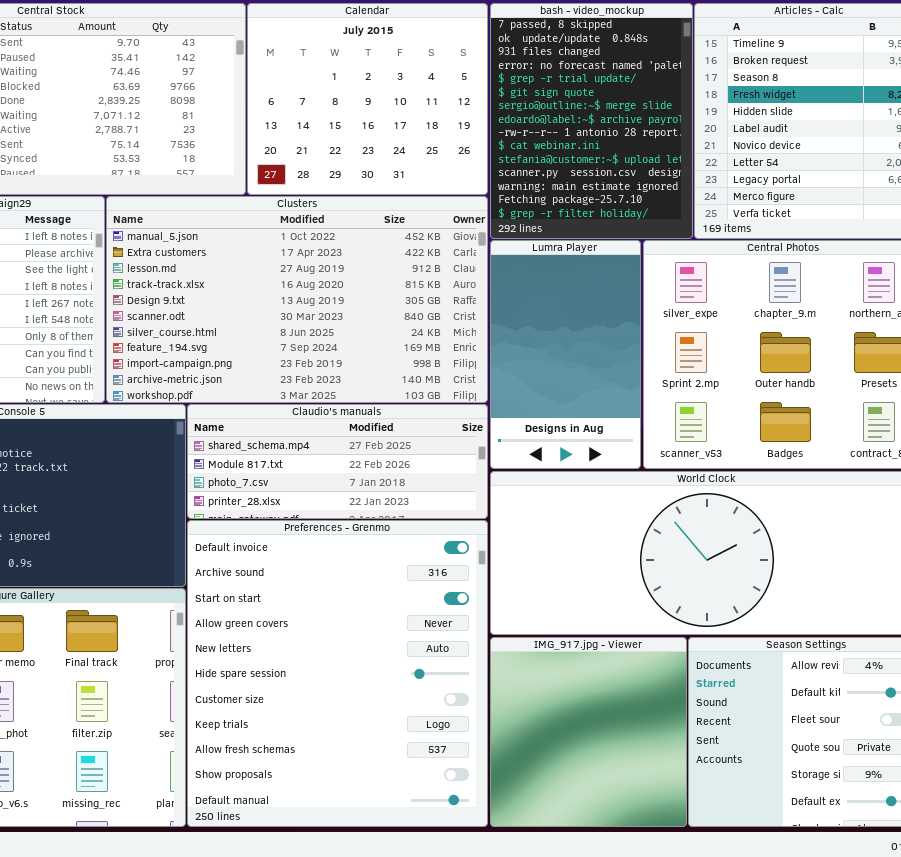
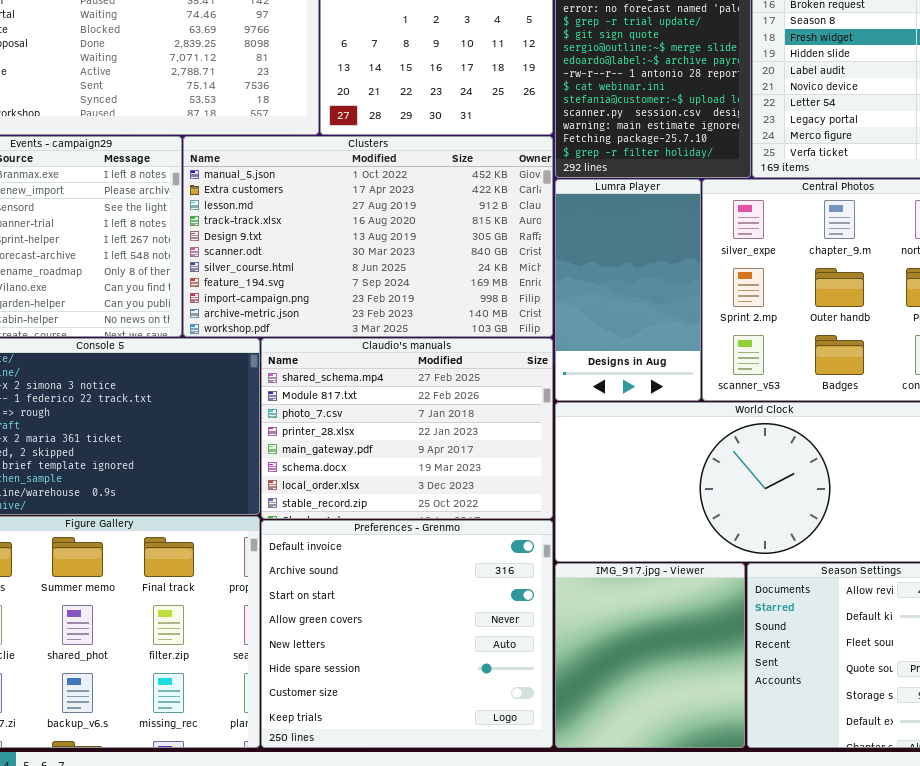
Claudio's manuals: [187,404,488,519] -> [261,338,553,519], resized
Preferences - Grenmo: [187,520,488,827] -> [261,520,553,748], resized

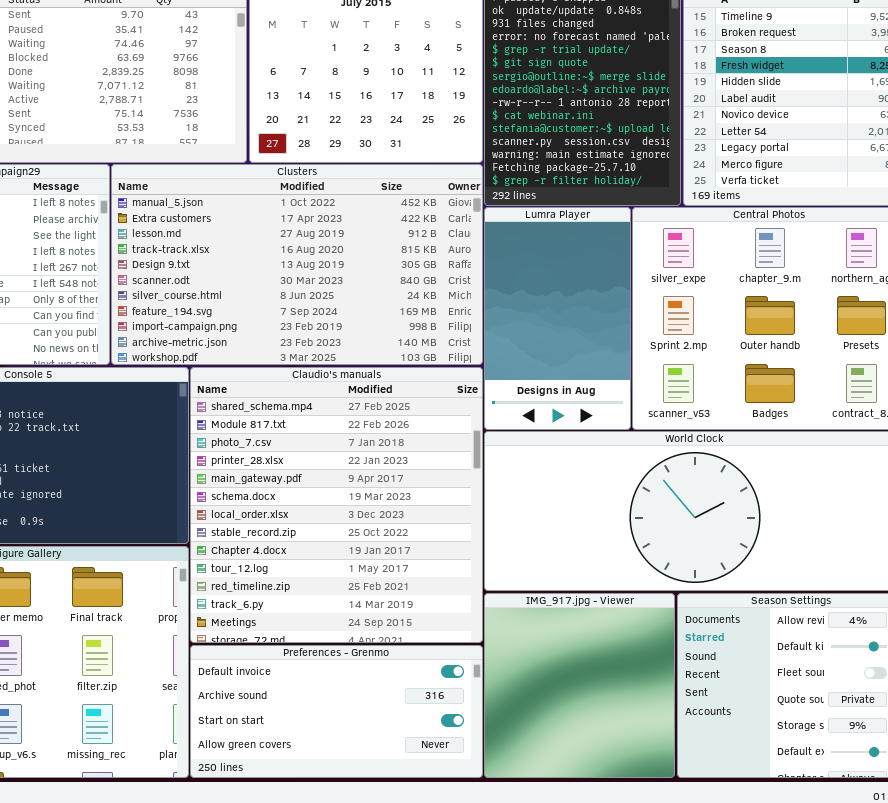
Claudio's manuals: [261,338,553,519] -> [190,367,483,643], resized
Preferences - Grenmo: [261,520,553,748] -> [190,645,483,778], resized

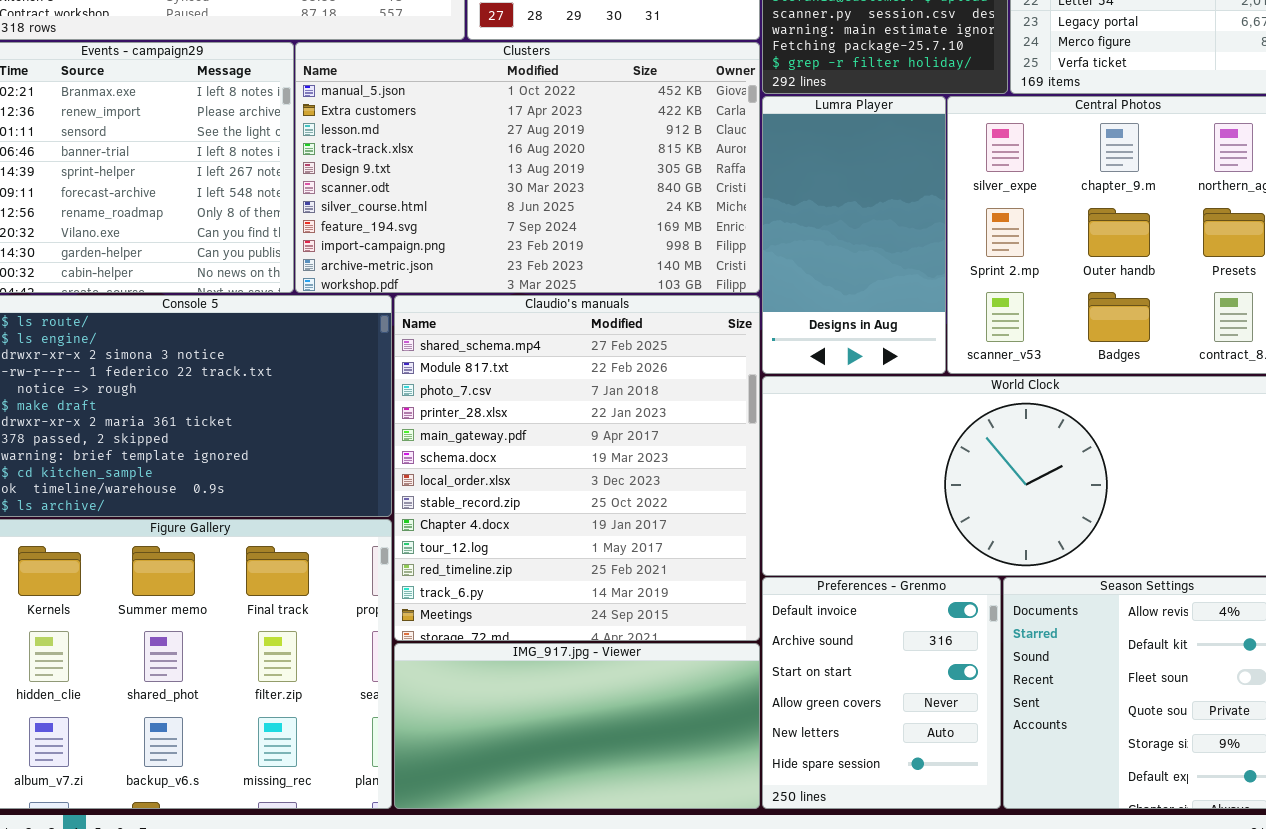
IMG_917.jpg - Viewer: [484,593,675,778] -> [394,643,760,809], moved, resized
Preferences - Grenmo: [190,645,483,778] -> [762,577,1001,809], moved, resized

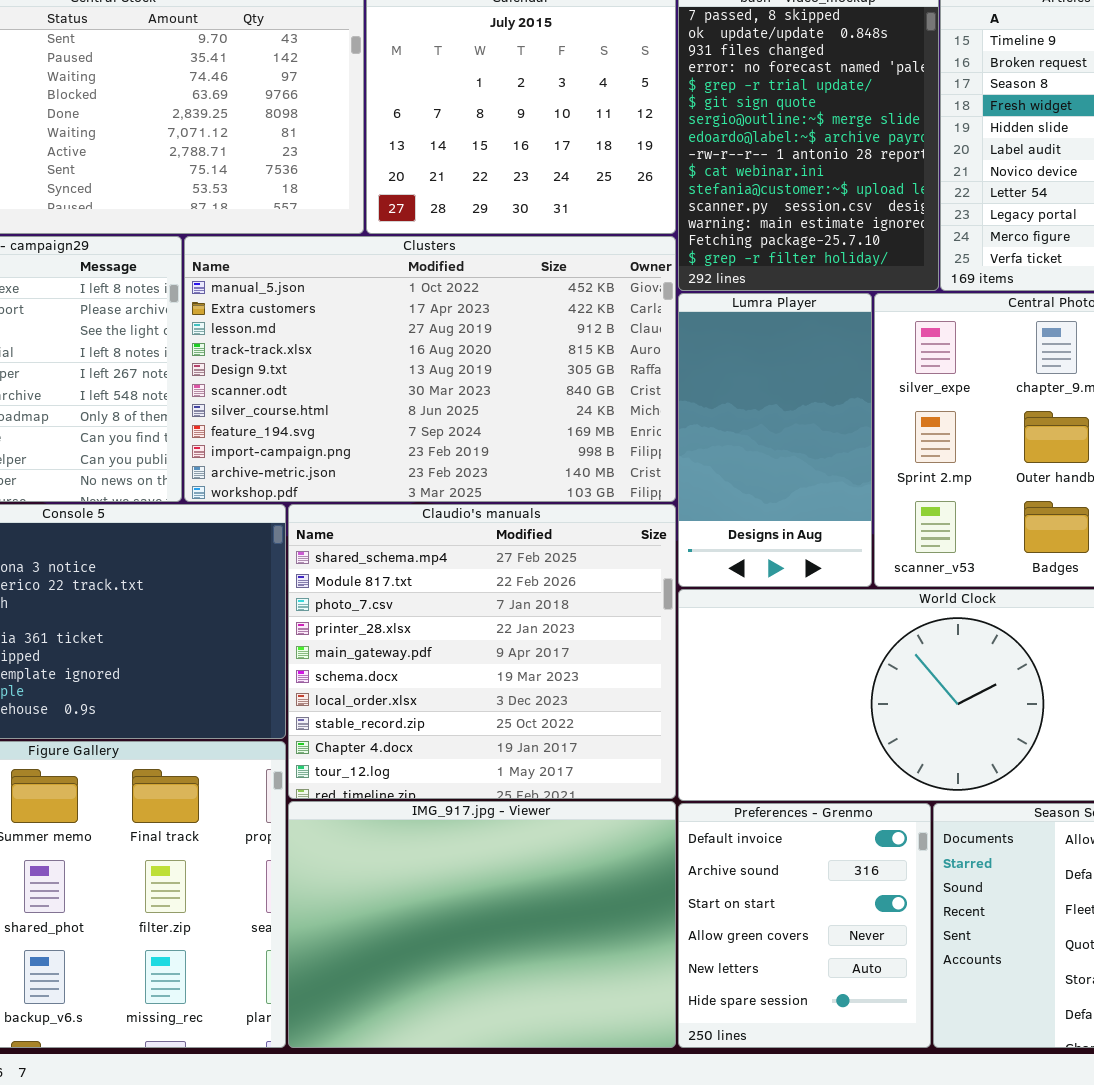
Claudio's manuals: [394,295,760,641] -> [288,504,676,799], resized
IMG_917.jpg - Viewer: [394,643,760,809] -> [288,801,676,1048], resized

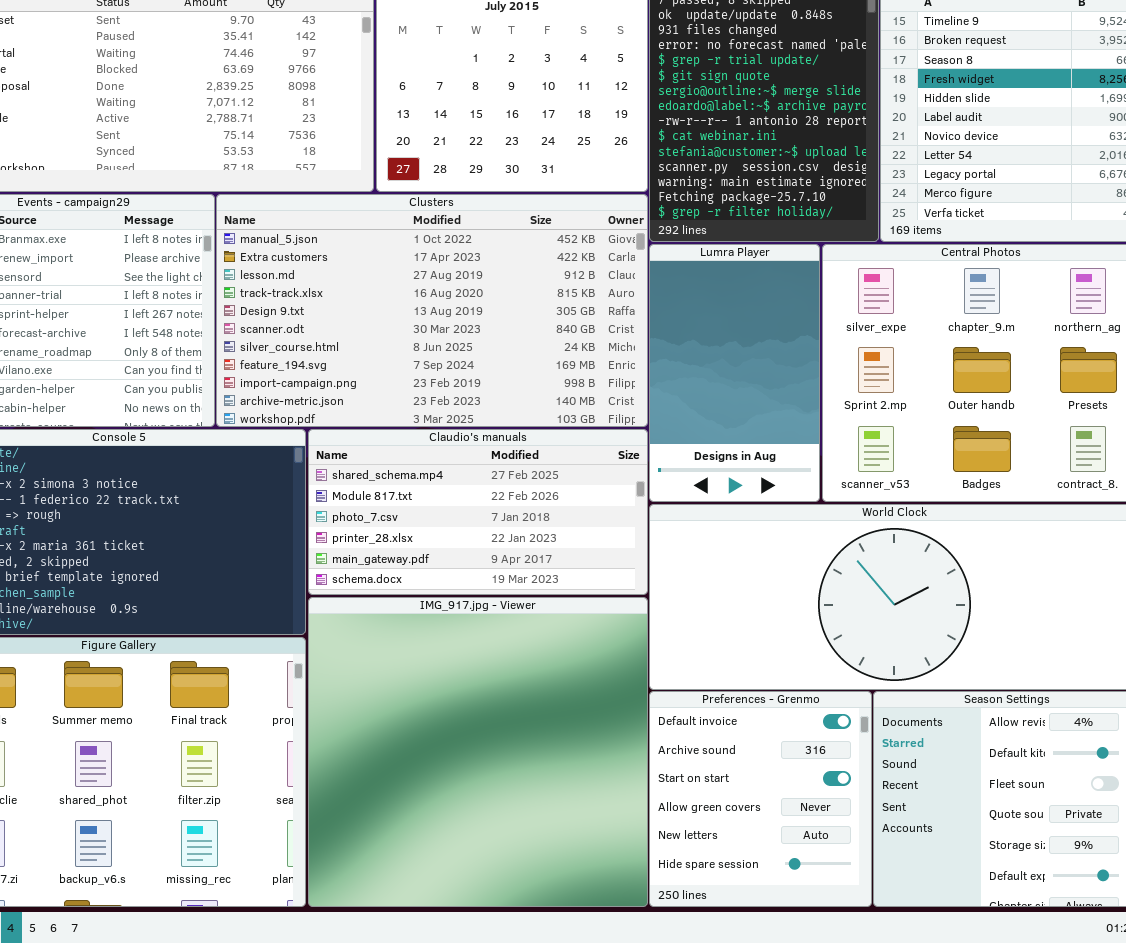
Claudio's manuals: [288,504,676,799] -> [308,429,648,595], resized
IMG_917.jpg - Viewer: [288,801,676,1048] -> [308,597,648,907], resized

